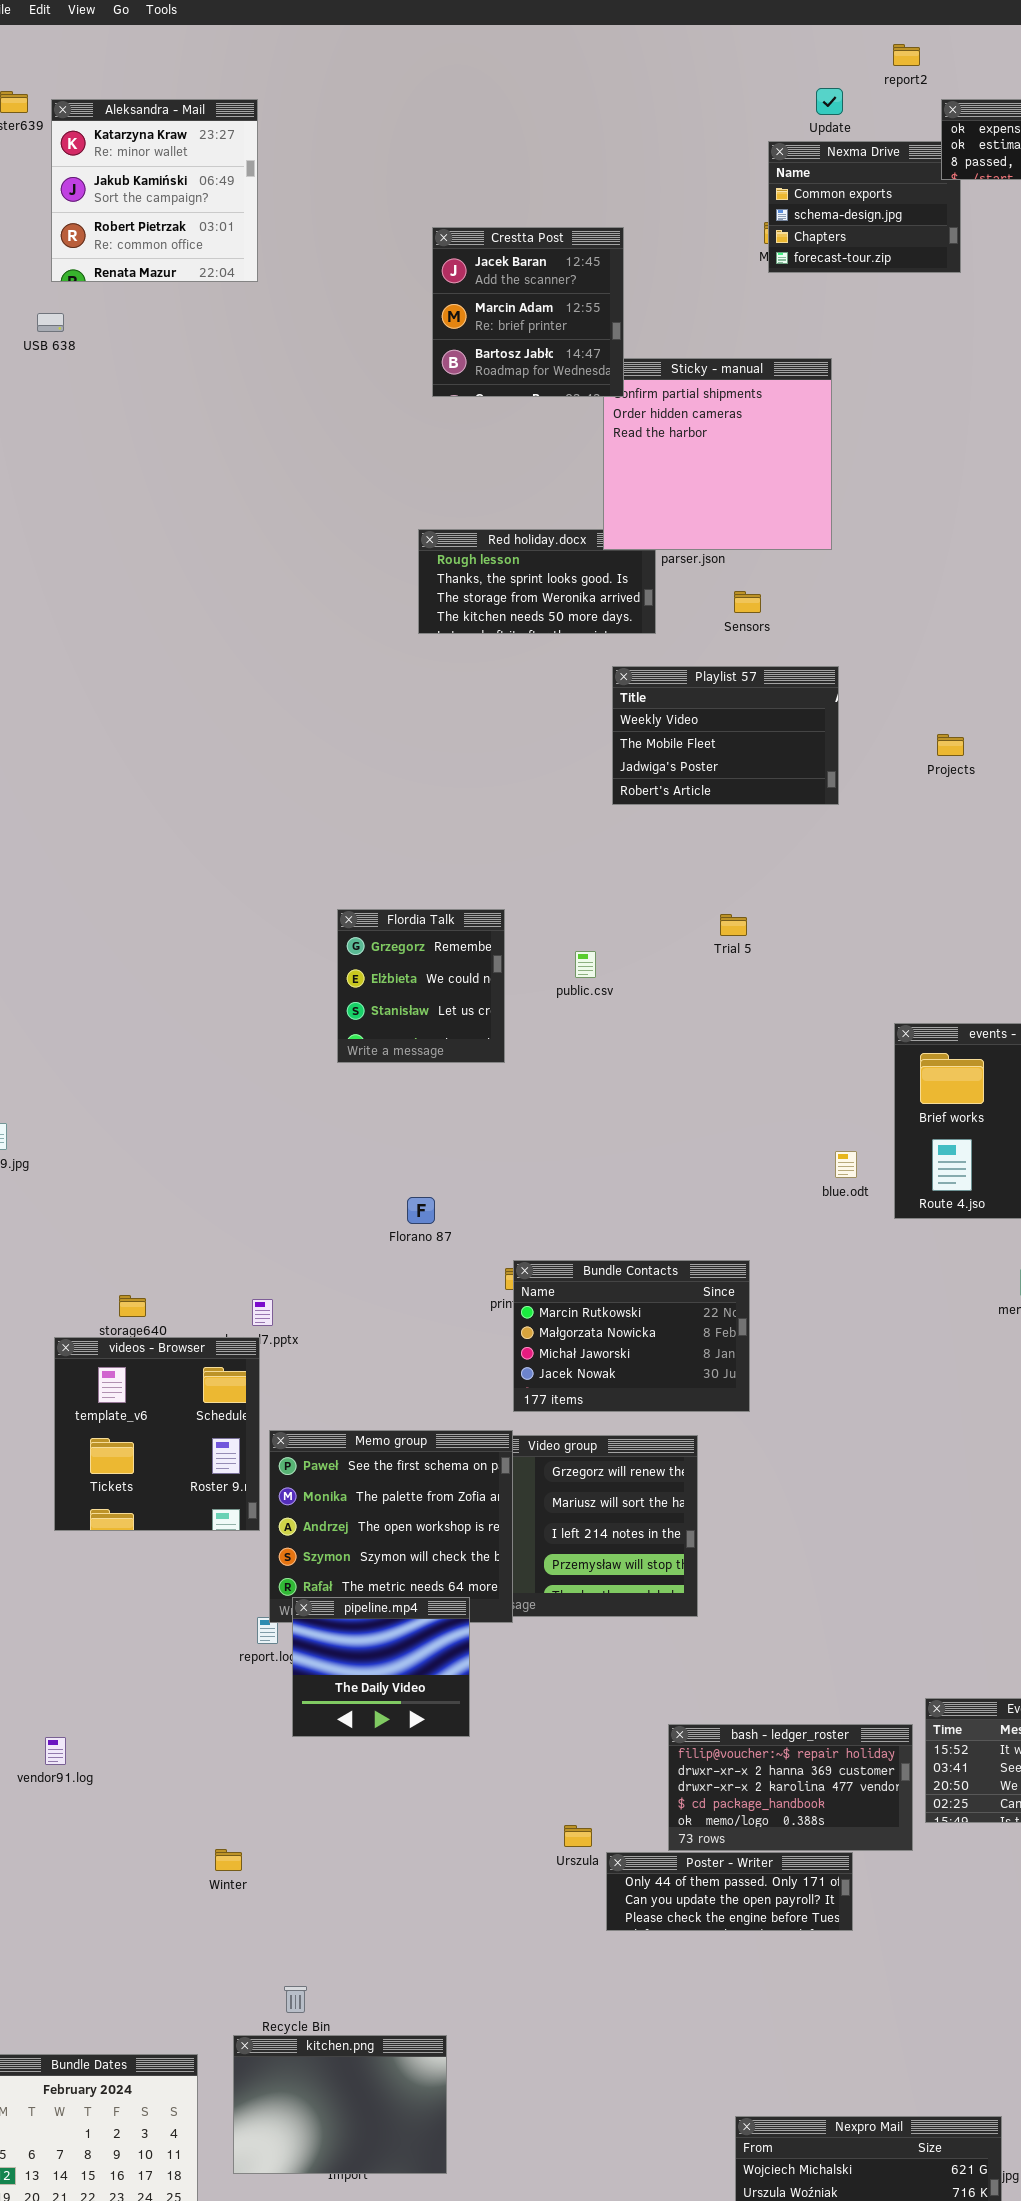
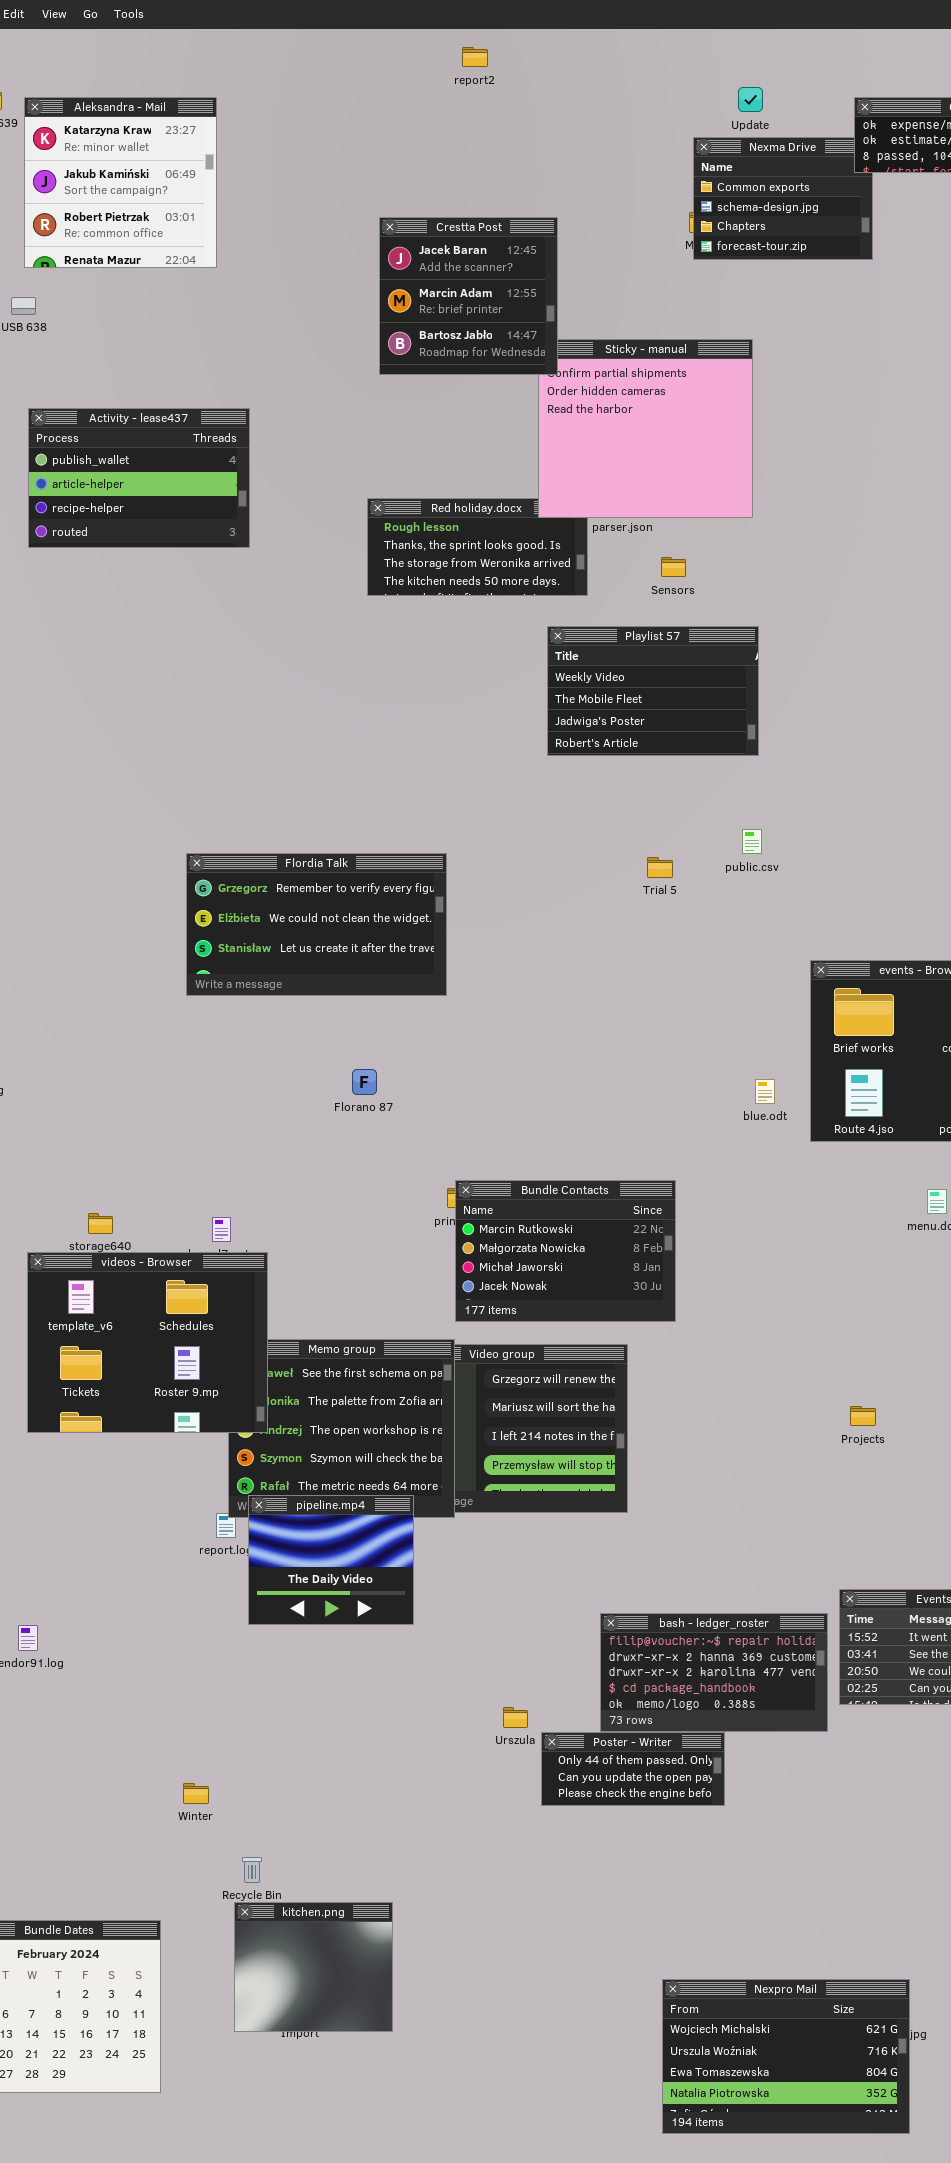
report2: [893,44,920,66] -> [462,47,488,67], moved
Activity - lease437: none -> [28,408,250,548], opened
Projects: [937,734,964,756] -> [850,1406,876,1426], moved
Flordia Talk: [337,909,505,1063] -> [186,853,447,996], resized
public.csv: [575,951,596,978] -> [742,829,762,854], moved
Florano 87: [407,1197,435,1224] -> [352,1069,377,1095], moved
videos - Browser: [54,1337,260,1531] -> [27,1252,268,1433], resized
Winter: [215,1849,242,1871] -> [183,1783,209,1804], moved
Poster - Writer: [606,1852,853,1931] -> [541,1732,725,1806], resized
kitchen.png: [233,2035,447,2174] -> [234,1902,393,2032], resized

